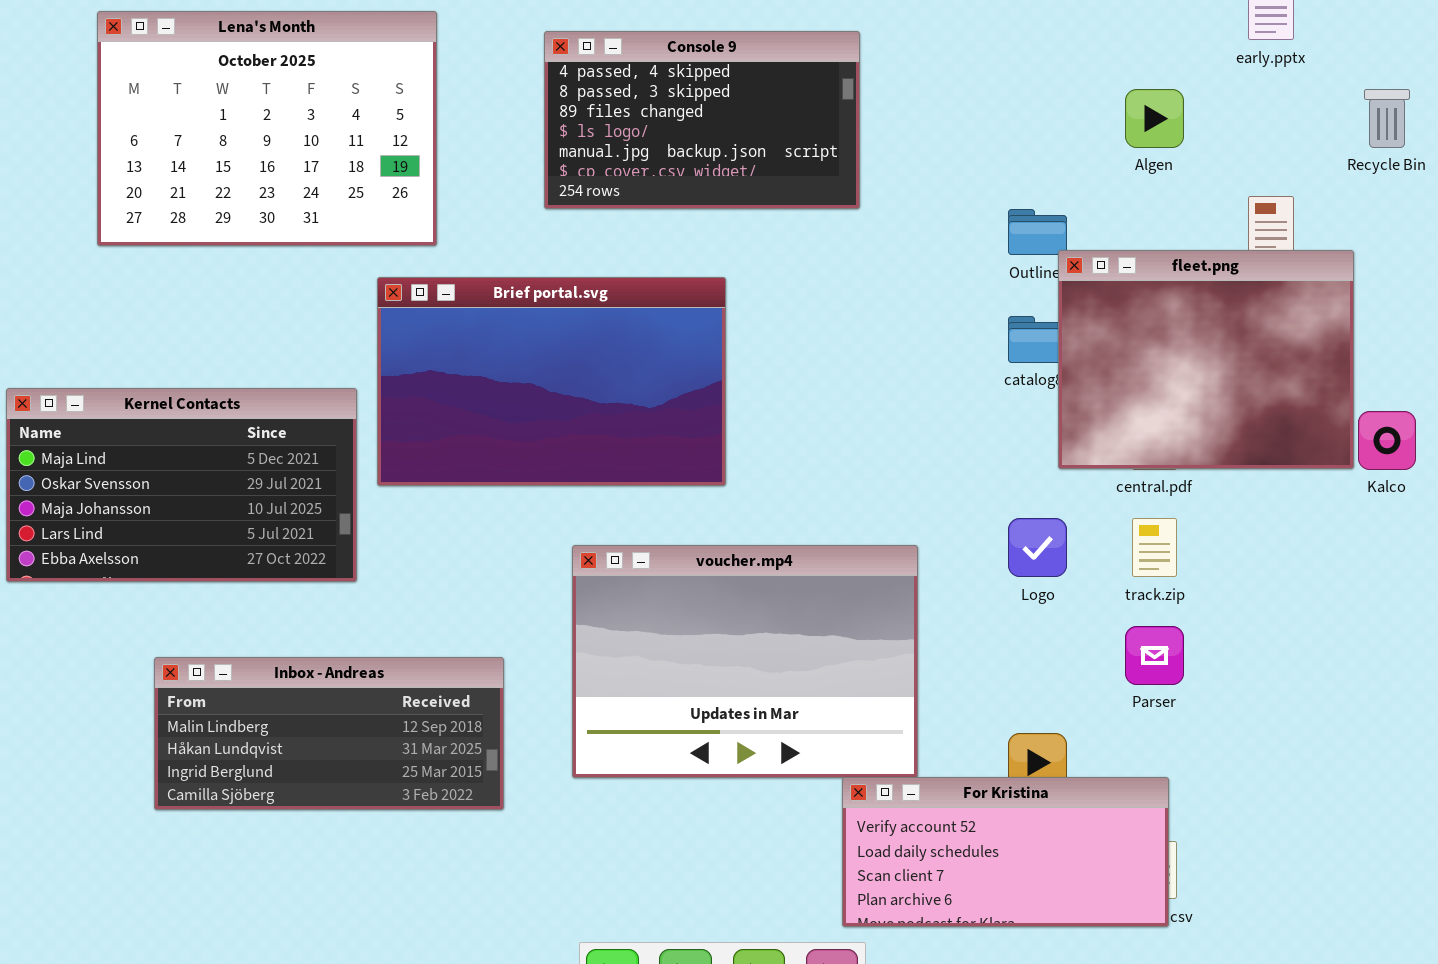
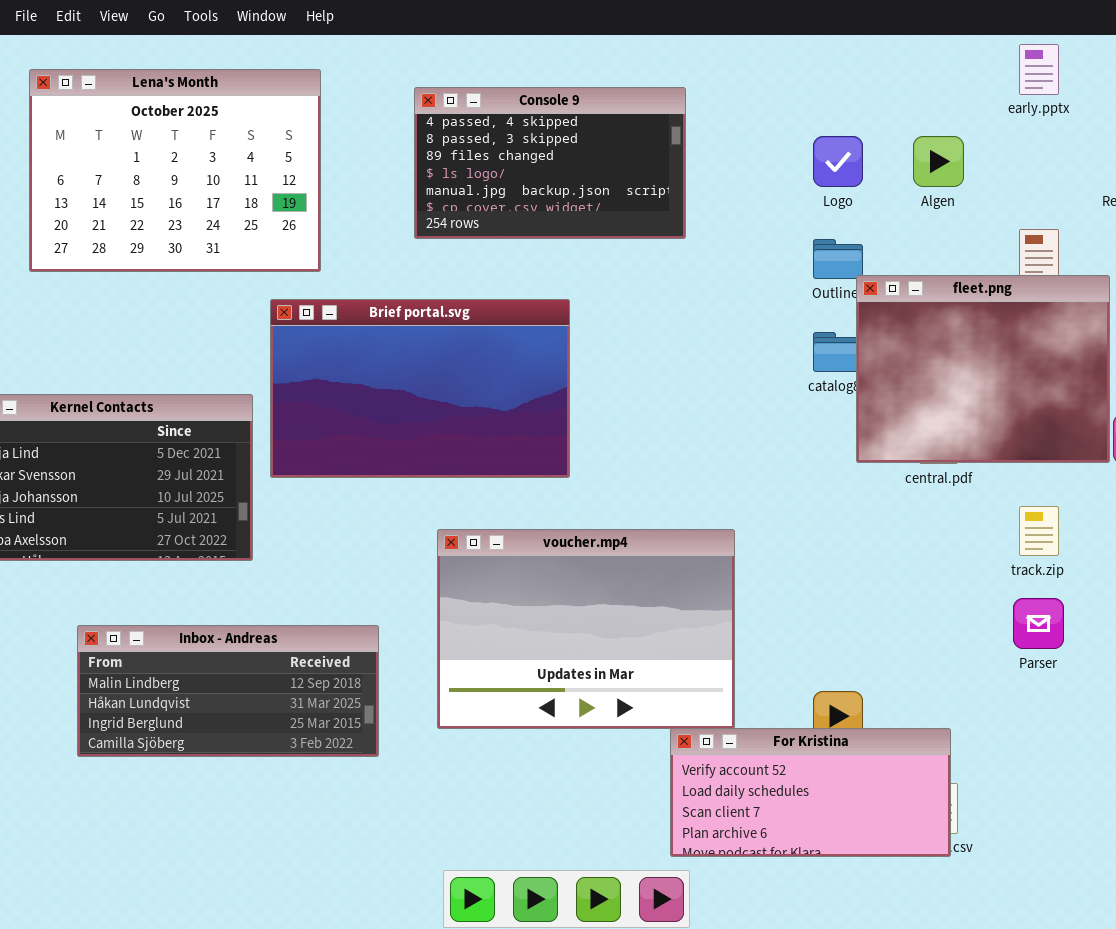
Logo: [1008,518,1067,577] -> [813,136,863,187], moved
track.zip: [1132,518,1177,577] -> [1019,506,1059,556], moved
Parser: [1125,626,1184,685] -> [1013,598,1064,649], moved

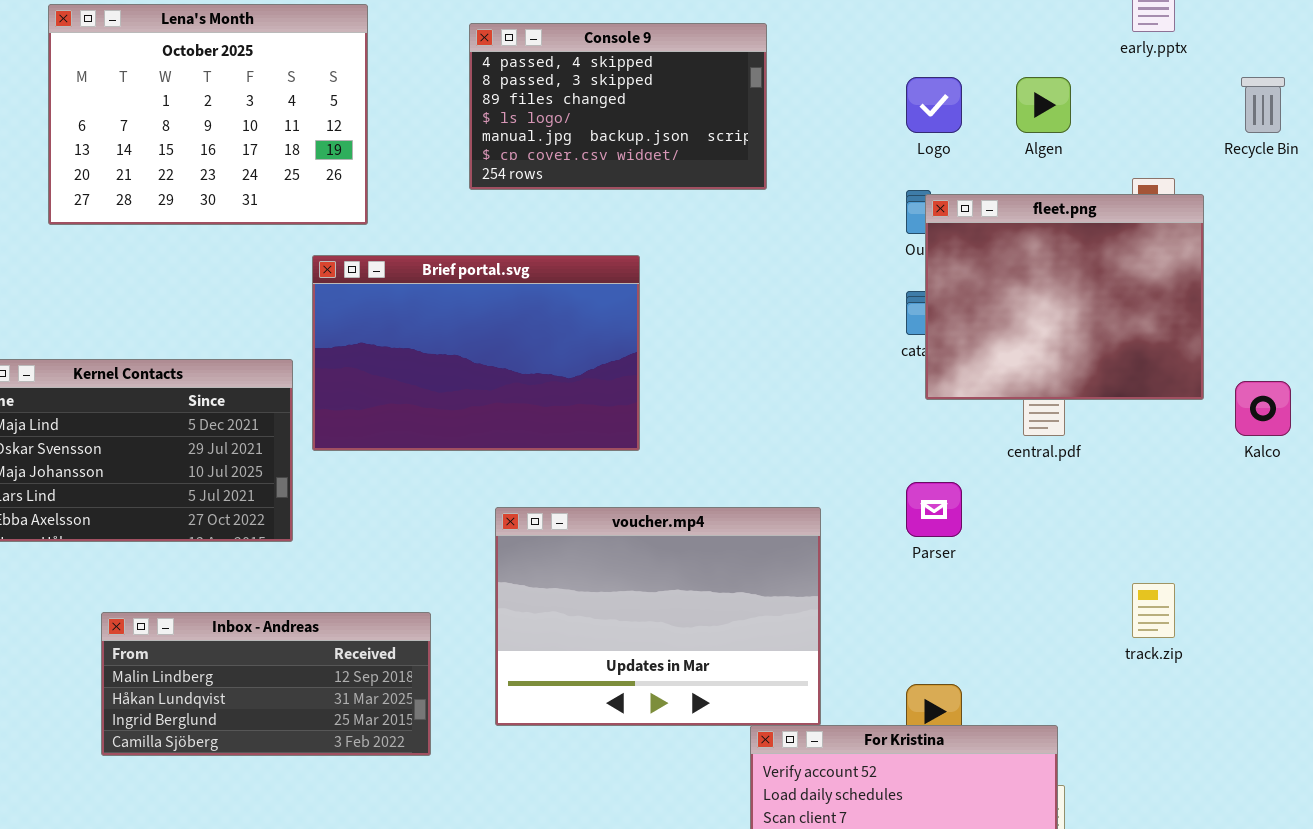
fleet.png: [856,275,1110,463] -> [925,194,1204,400], moved
track.zip: [1019,506,1059,556] -> [1132,583,1175,638], moved
Parser: [1013,598,1064,649] -> [906,482,962,537], moved

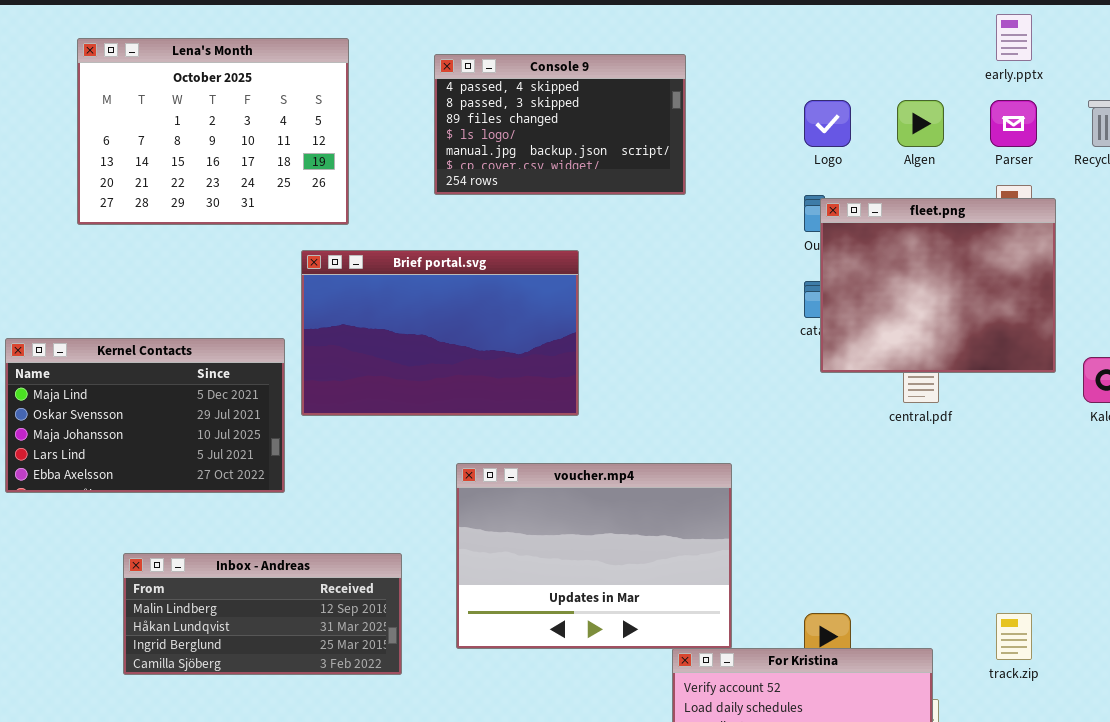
Parser: [906,482,962,537] -> [990,100,1037,147], moved
track.zip: [1132,583,1175,638] -> [996,613,1032,660], moved

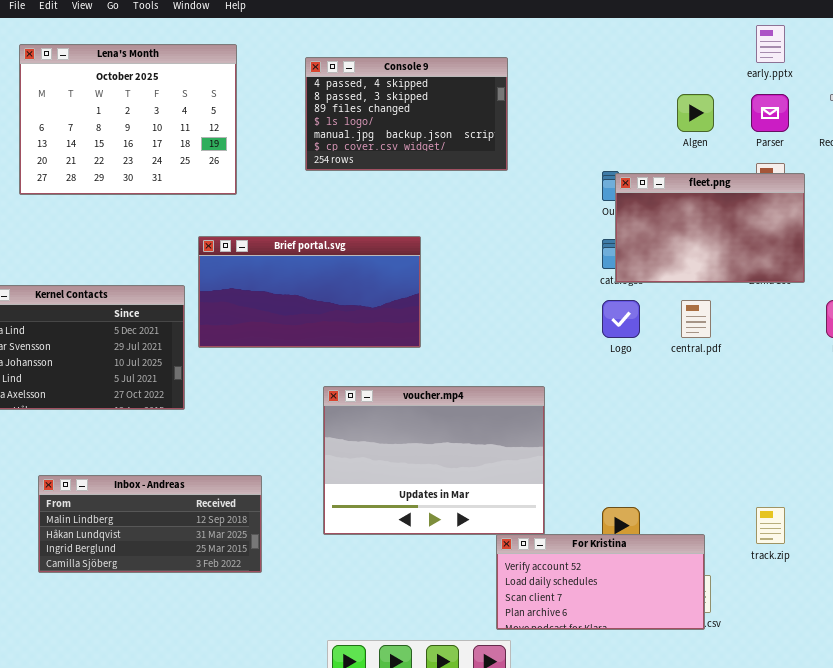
Logo: [804,100,851,147] -> [602,300,640,338], moved
fleet.png: [820,198,1056,373] -> [615,173,805,283], resized
Brief portal.svg: [301,250,579,416] -> [198,236,421,348], resized
Inbox - Andreas: [123,553,402,675] -> [38,475,262,573], moved

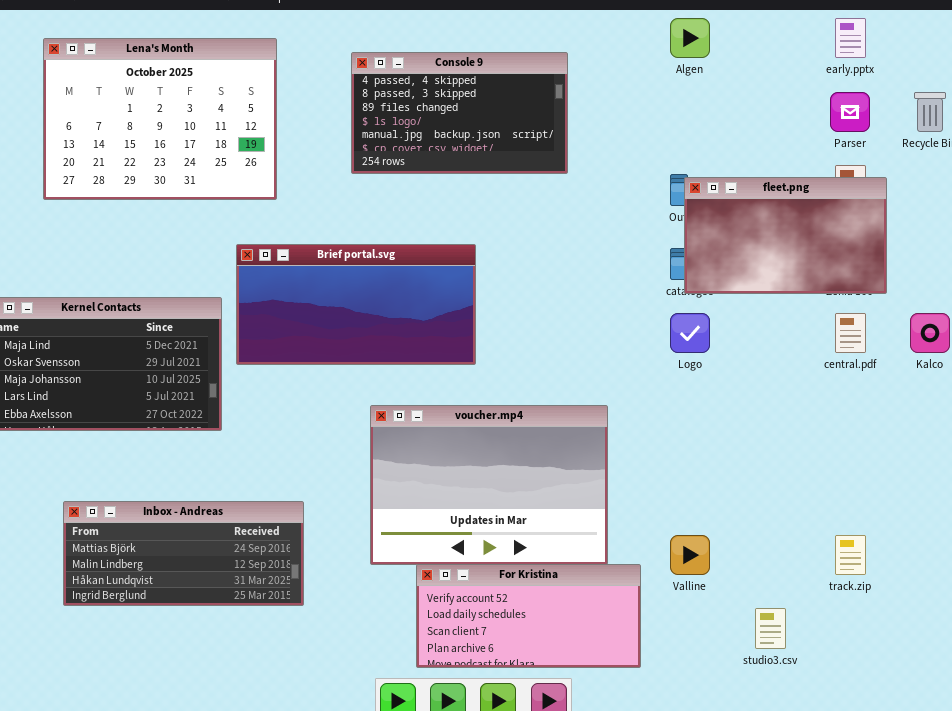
Algen: [677,94,714,132] -> [670,18,710,58], moved
central.pdf: [681,300,711,338] -> [835,313,866,353], moved
Inbox - Andreas: [38,475,262,573] -> [63,501,304,606], scrolled up 1 row
For Kristina: [496,534,705,630] -> [416,564,641,668], moved

